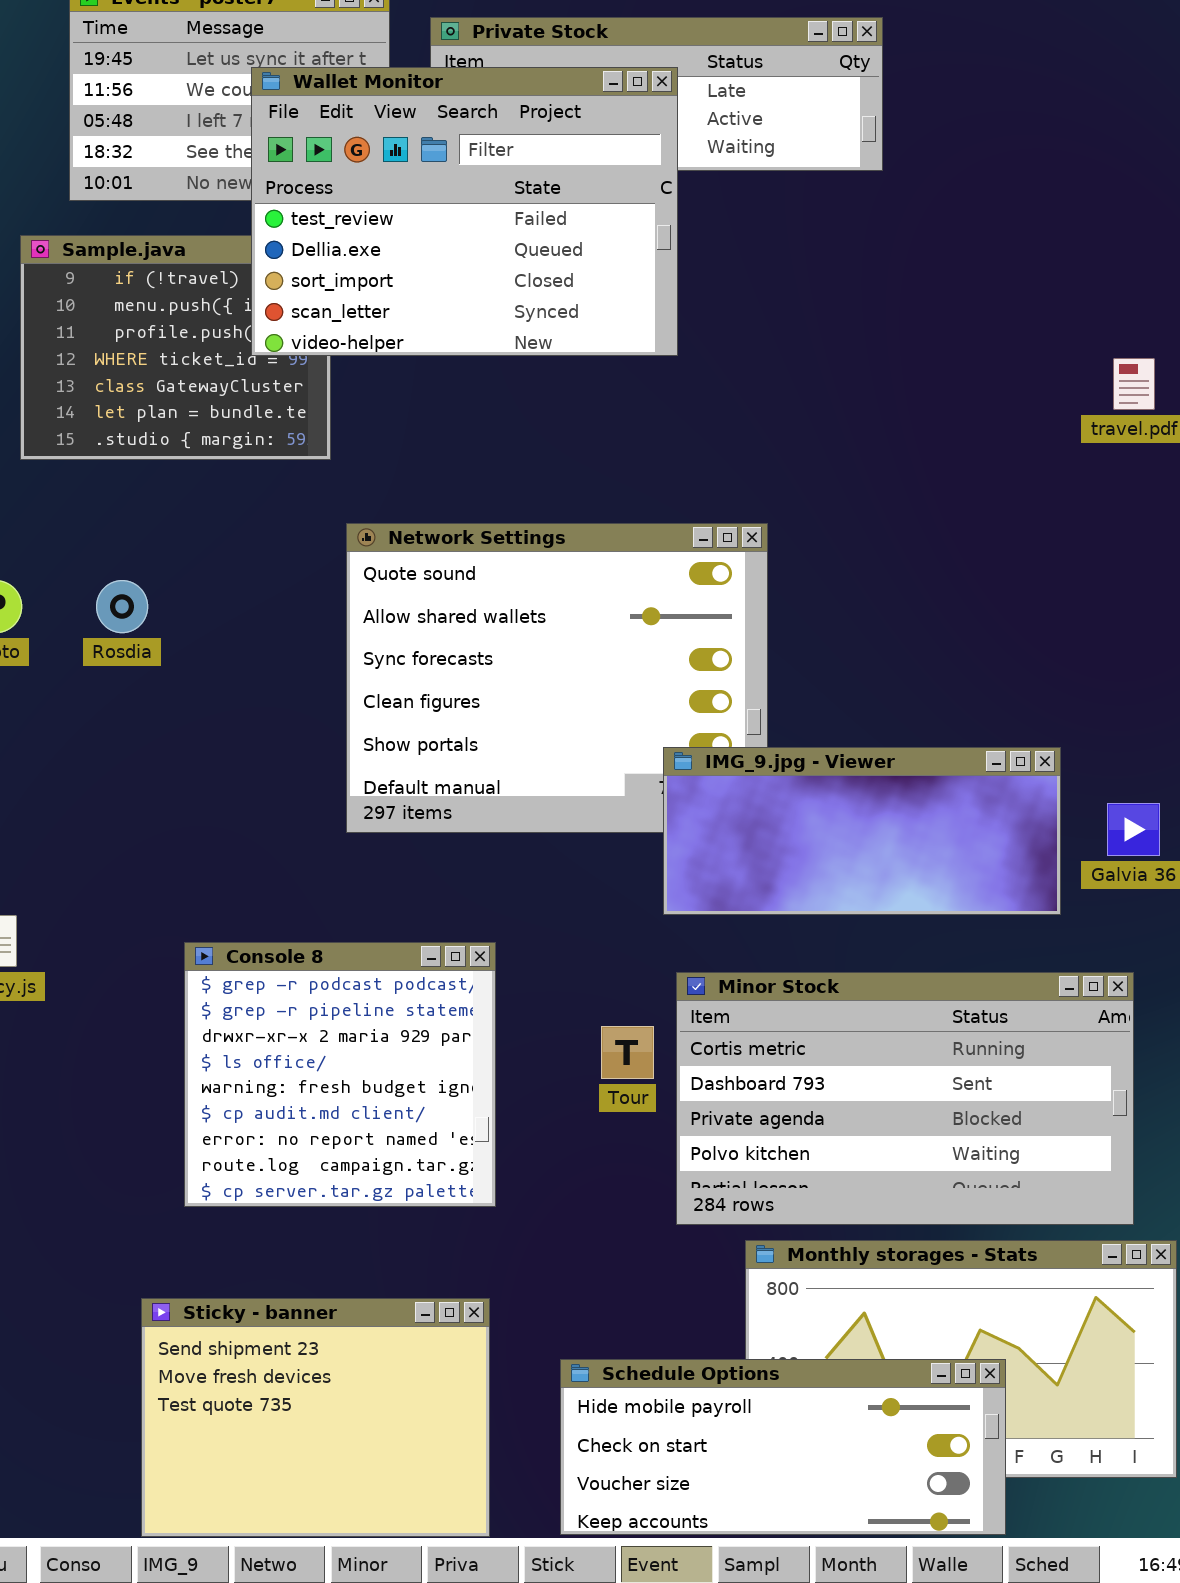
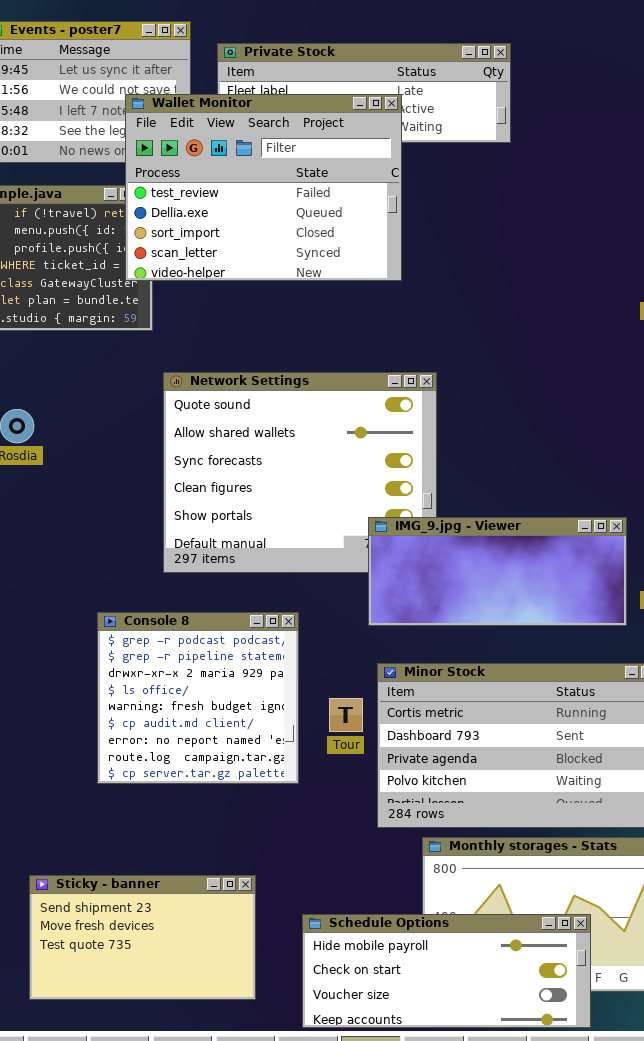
Wallet Monitor: [251,67,678,356] -> [125,94,402,281], moved
Console 8: [184,942,496,1207] -> [97,612,299,784], moved
Sticky - banner: [141,1298,490,1537] -> [29,875,256,1000], resized

